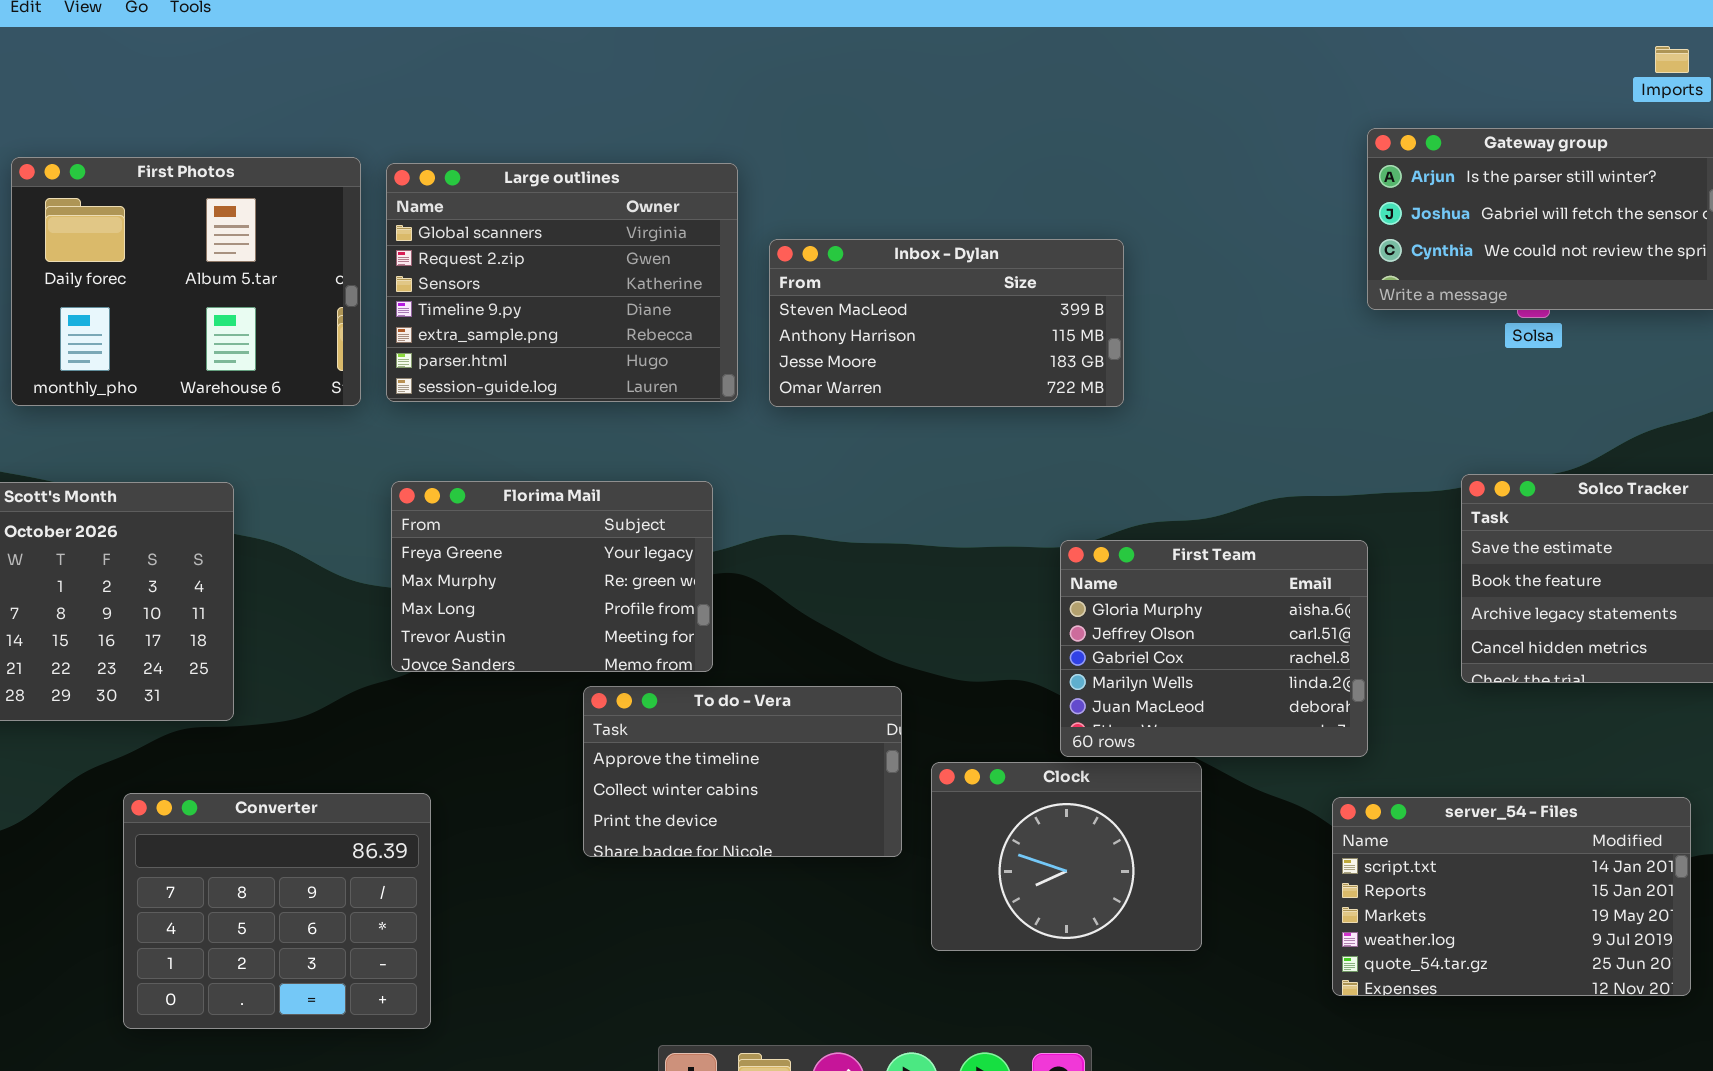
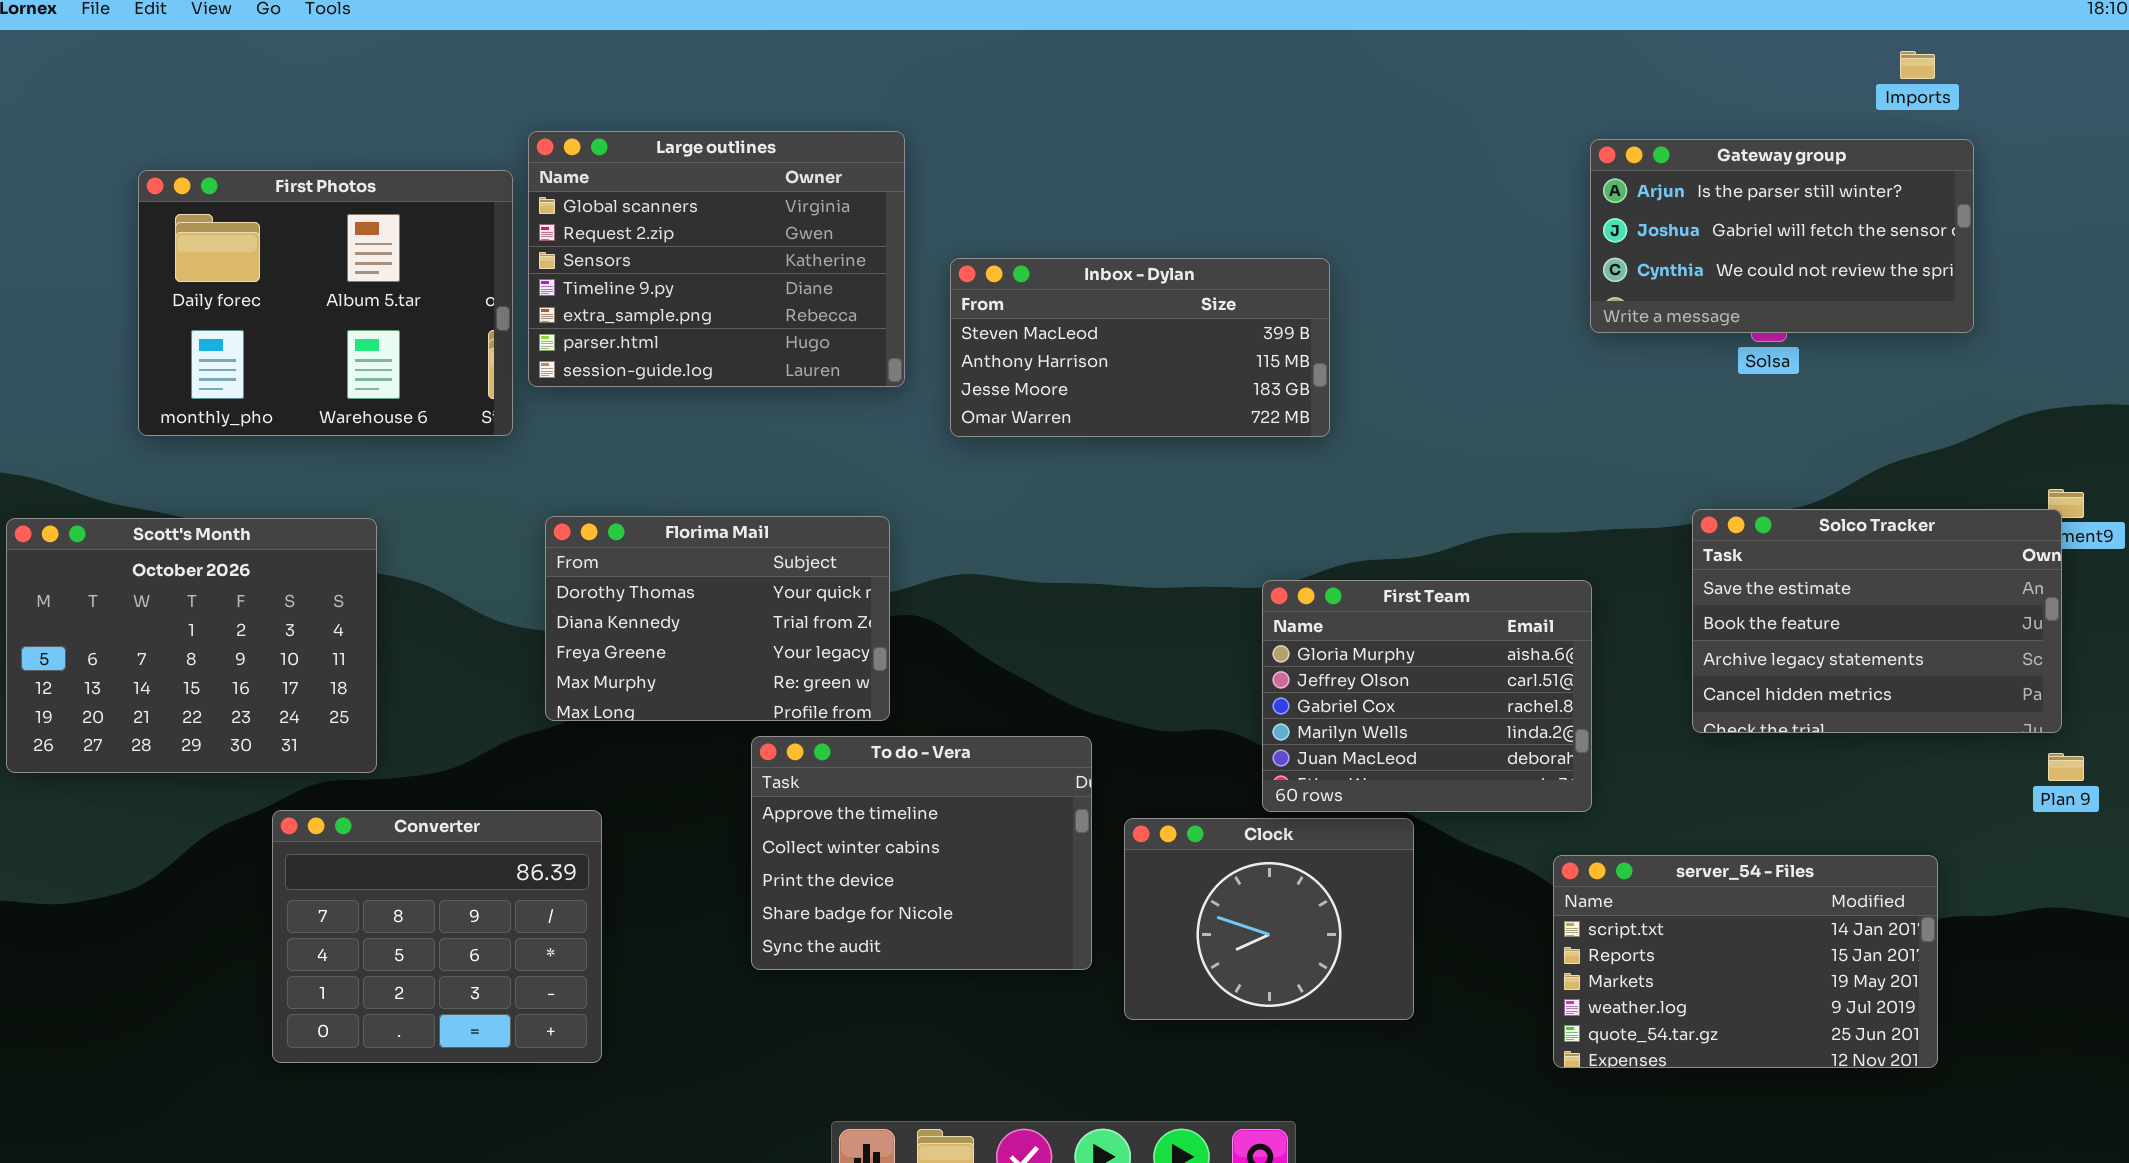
Large outlines: [386,163,738,402] -> [528,131,905,387], moved
Florima Mail: [391,481,713,672] -> [545,516,890,721], scrolled up 2 rows
To do - Vera: [583,686,902,857] -> [751,736,1092,970], resized
Converter: [123,793,431,1029] -> [272,810,602,1063], moved

